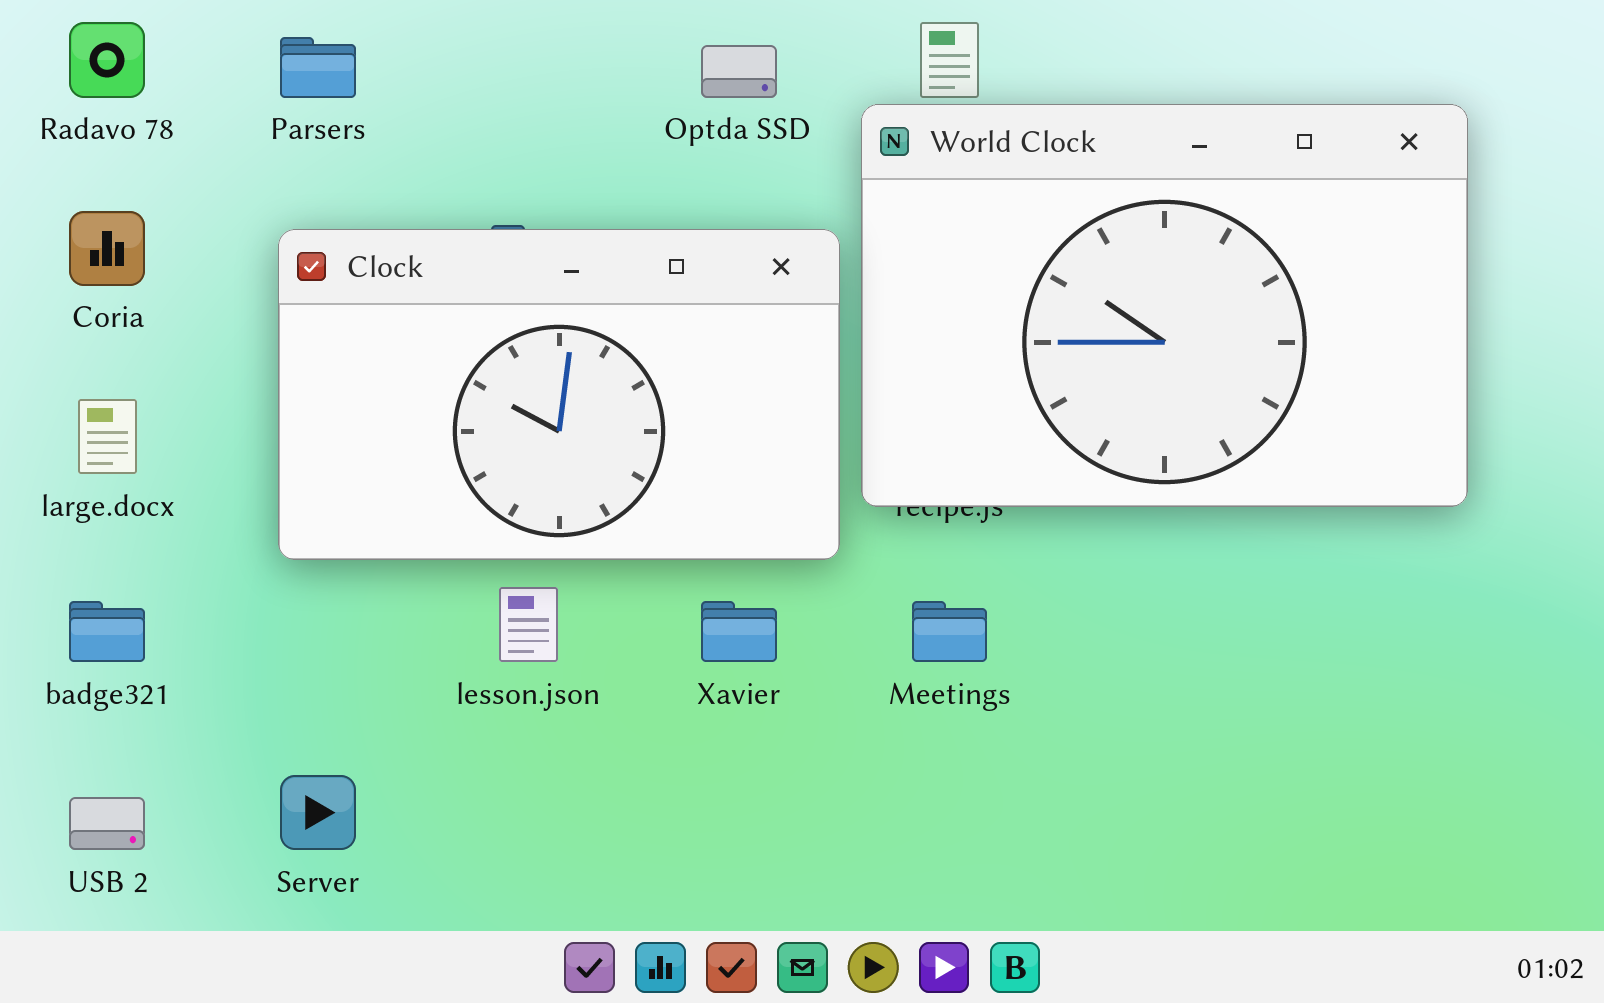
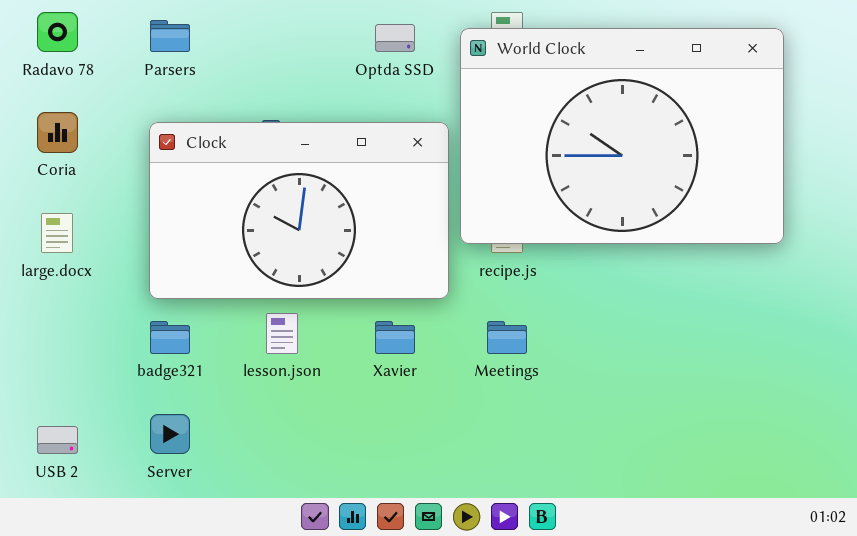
World Clock: [861,104,1468,507] -> [460,28,784,244], moved
badge321: [69,601,145,662] -> [150,321,190,354], moved

